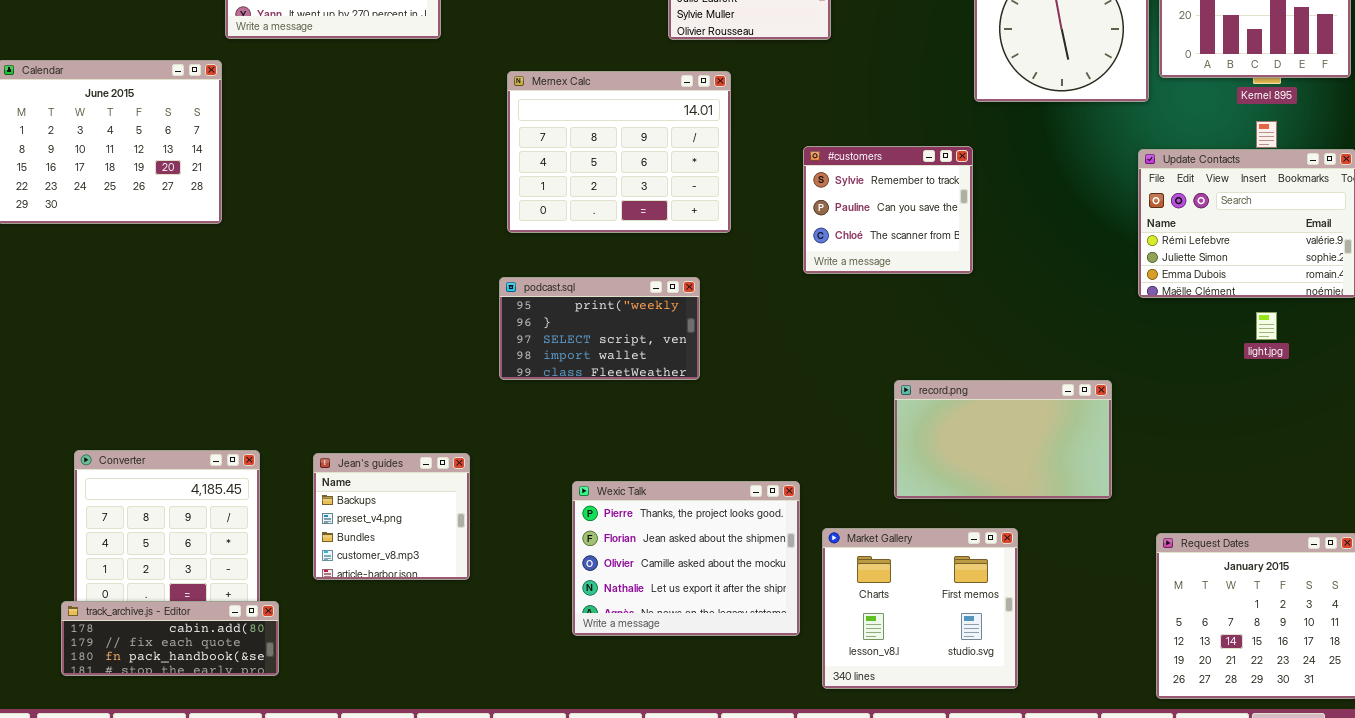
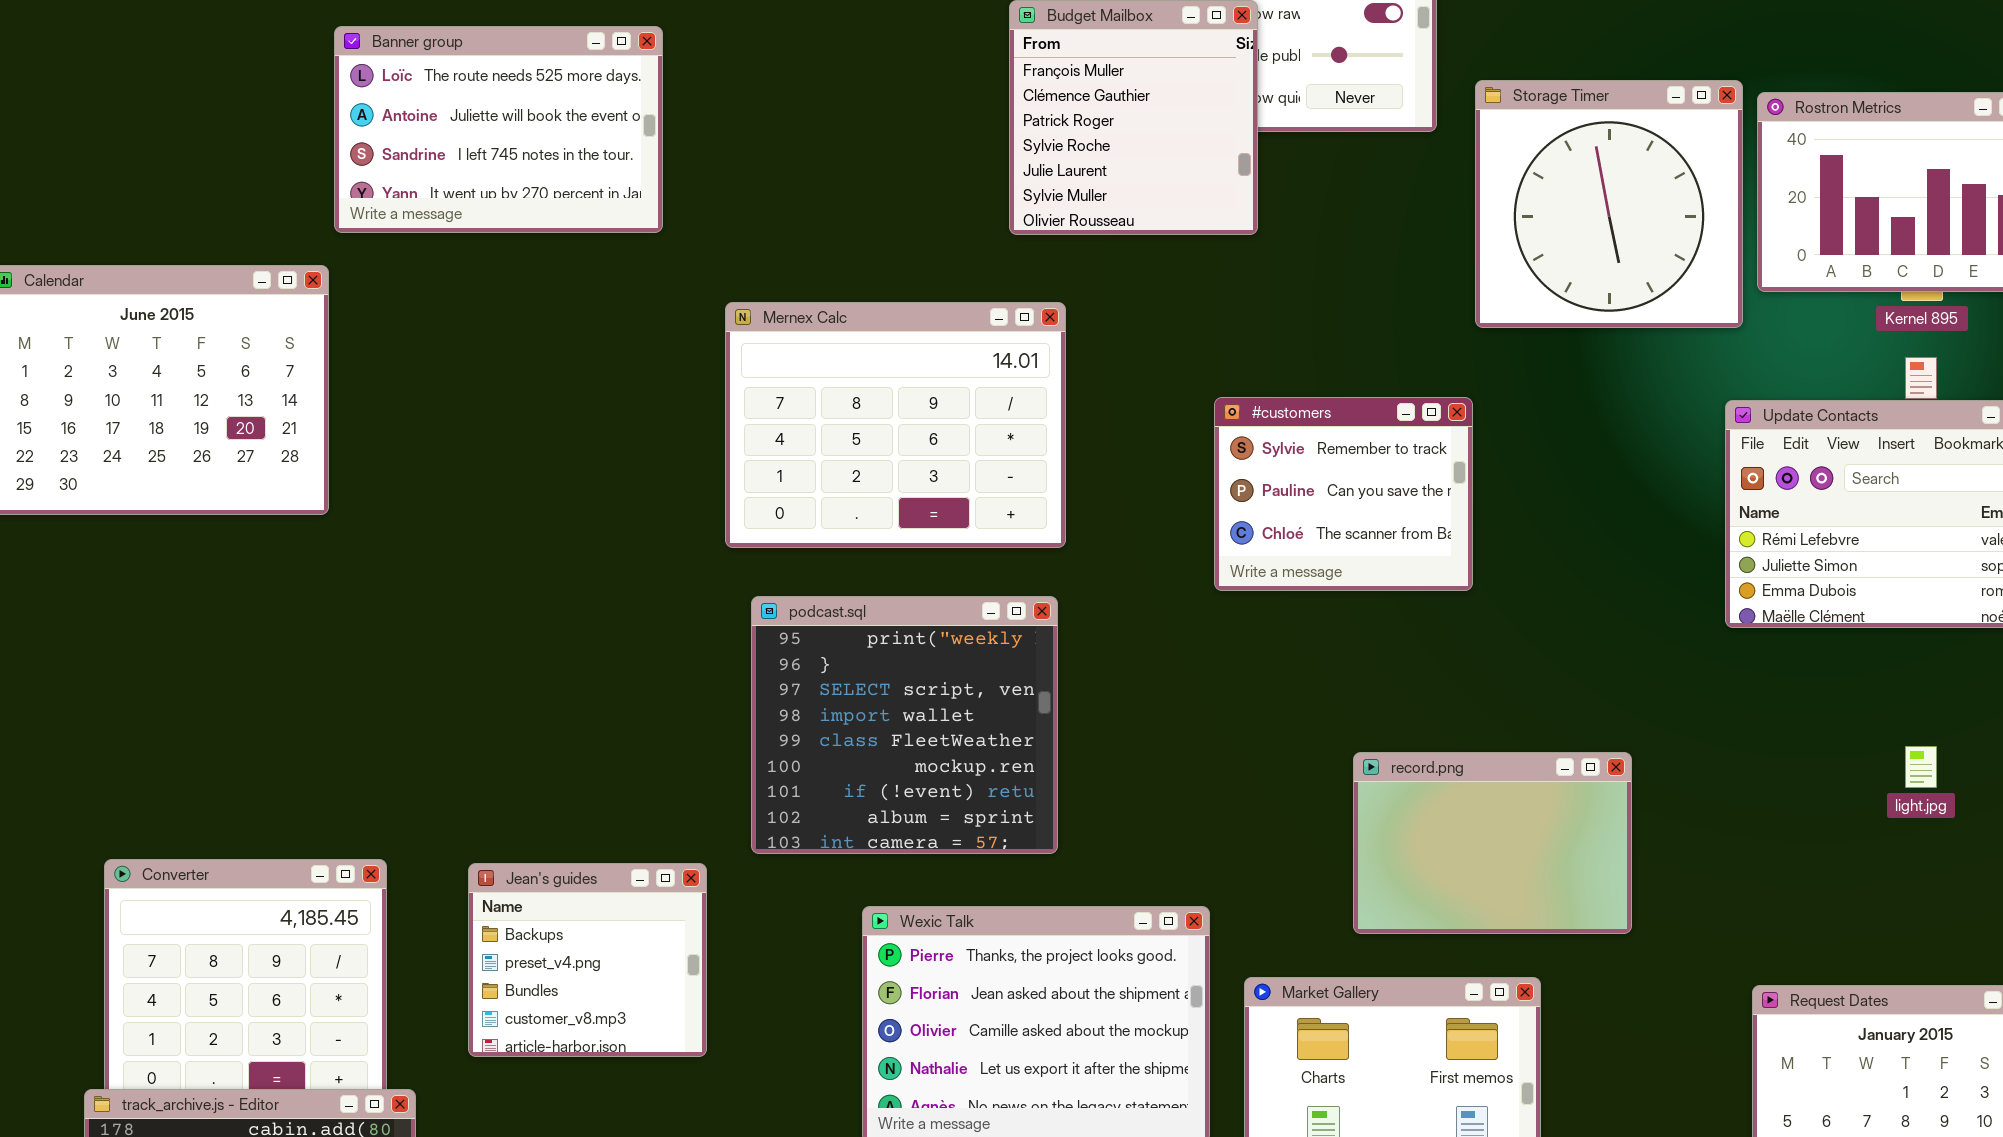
Mernex Calc: [507,71,731,233] -> [725,302,1066,548], moved
podcast.sql: [499,277,700,380] -> [751,596,1058,854], resized
light.jpg: [1256,312,1277,340] -> [1905,746,1937,788], moved
record.png: [894,380,1112,499] -> [1353,752,1632,934], resized

